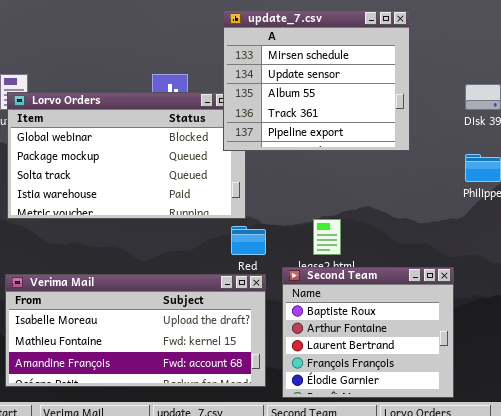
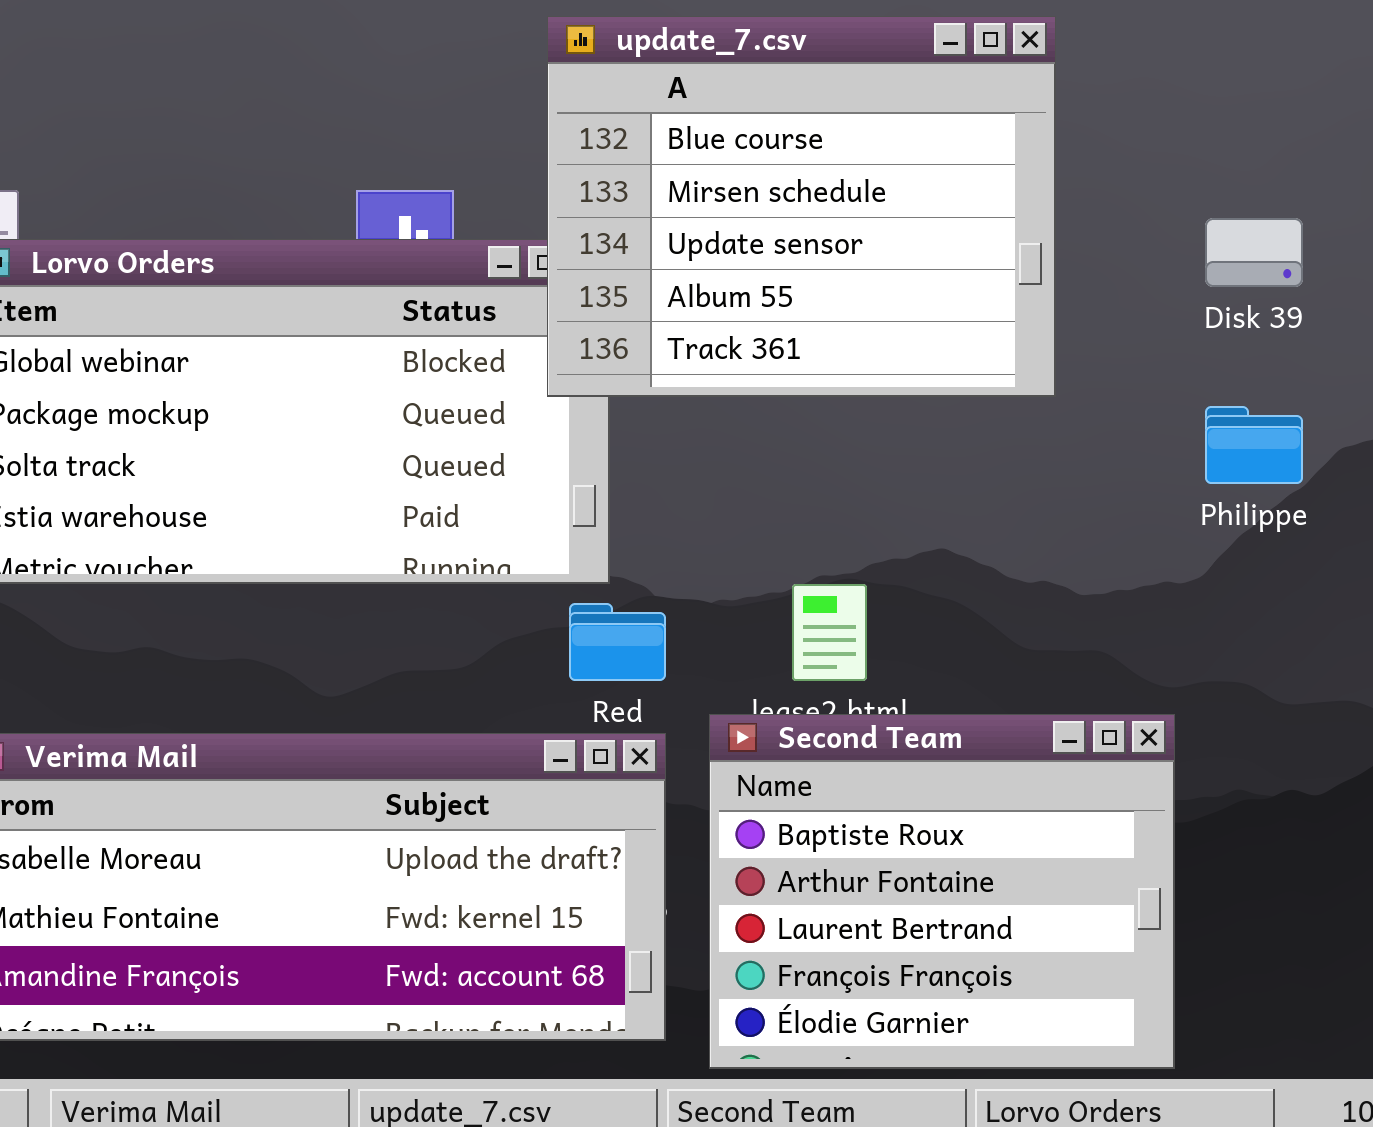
update_7.csv: [223,10,410,151] -> [547,16,1056,397], scrolled up 1 row

